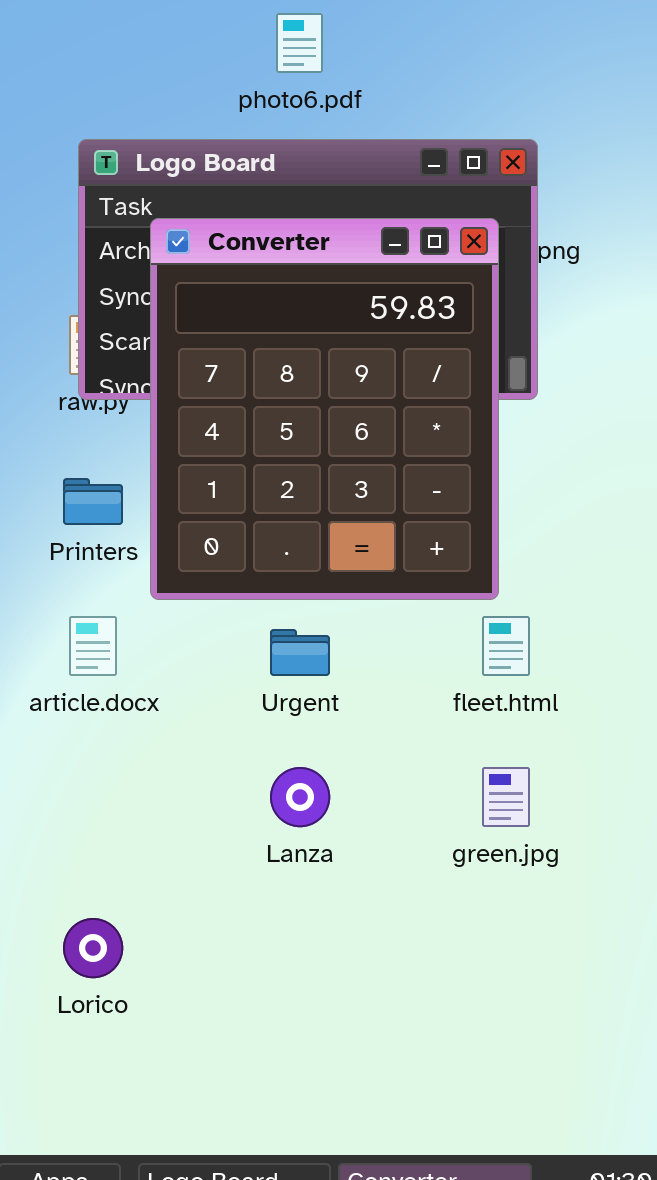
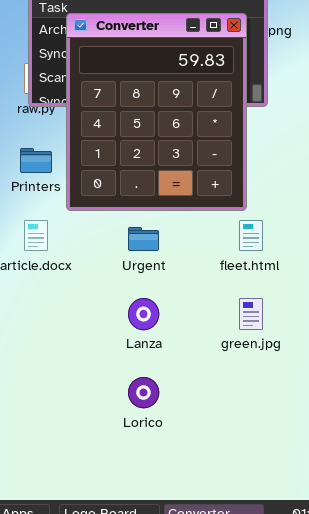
Lorico: [63,918,123,978] -> [128,377,159,408], moved

